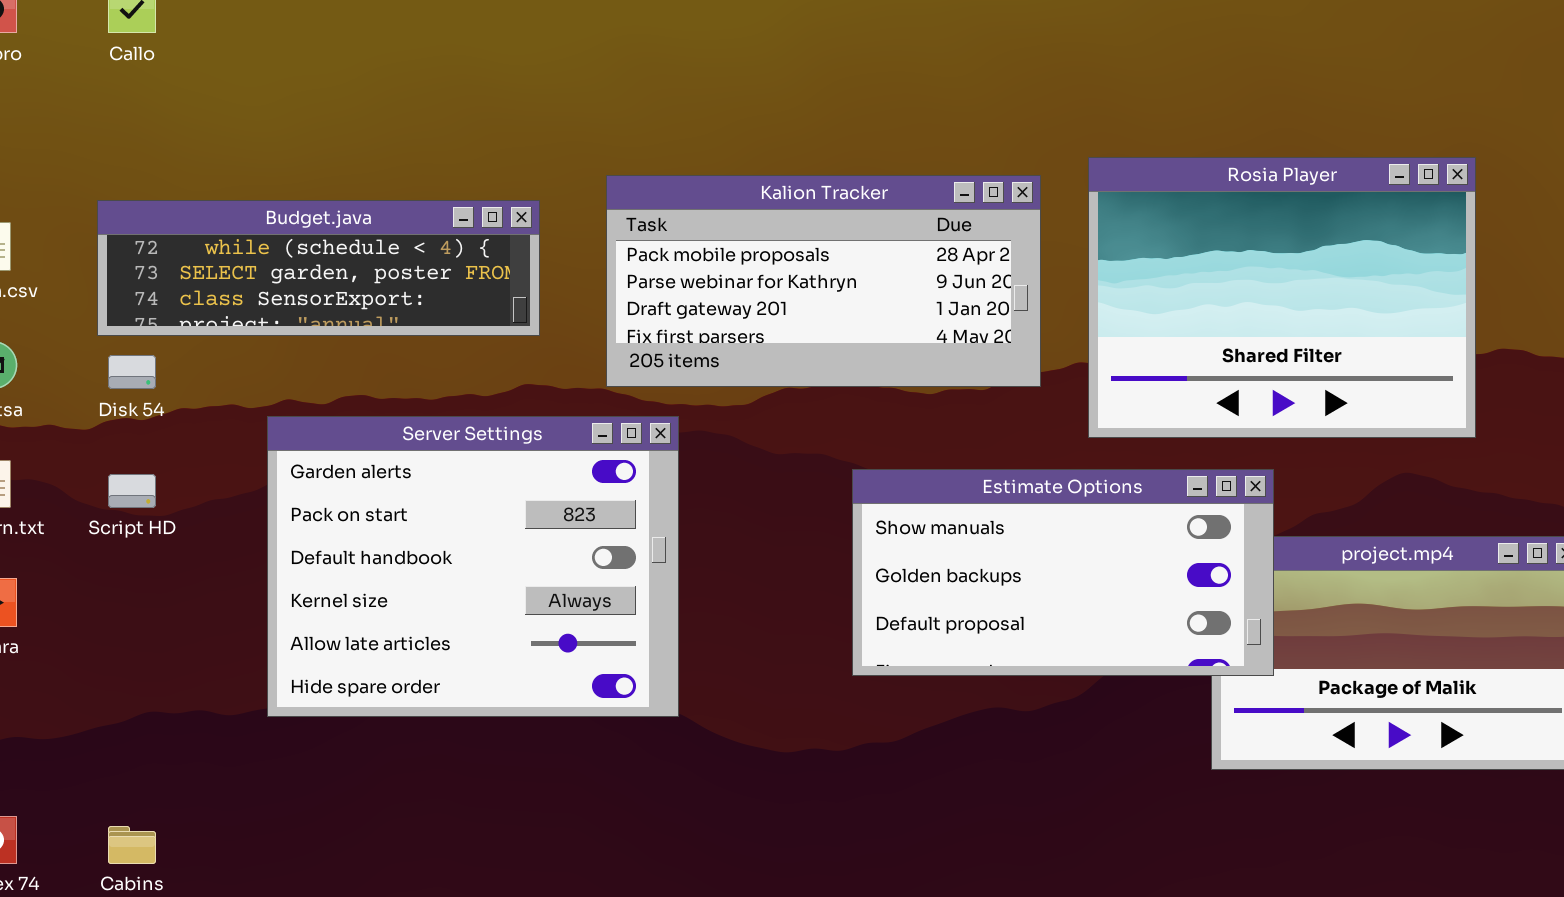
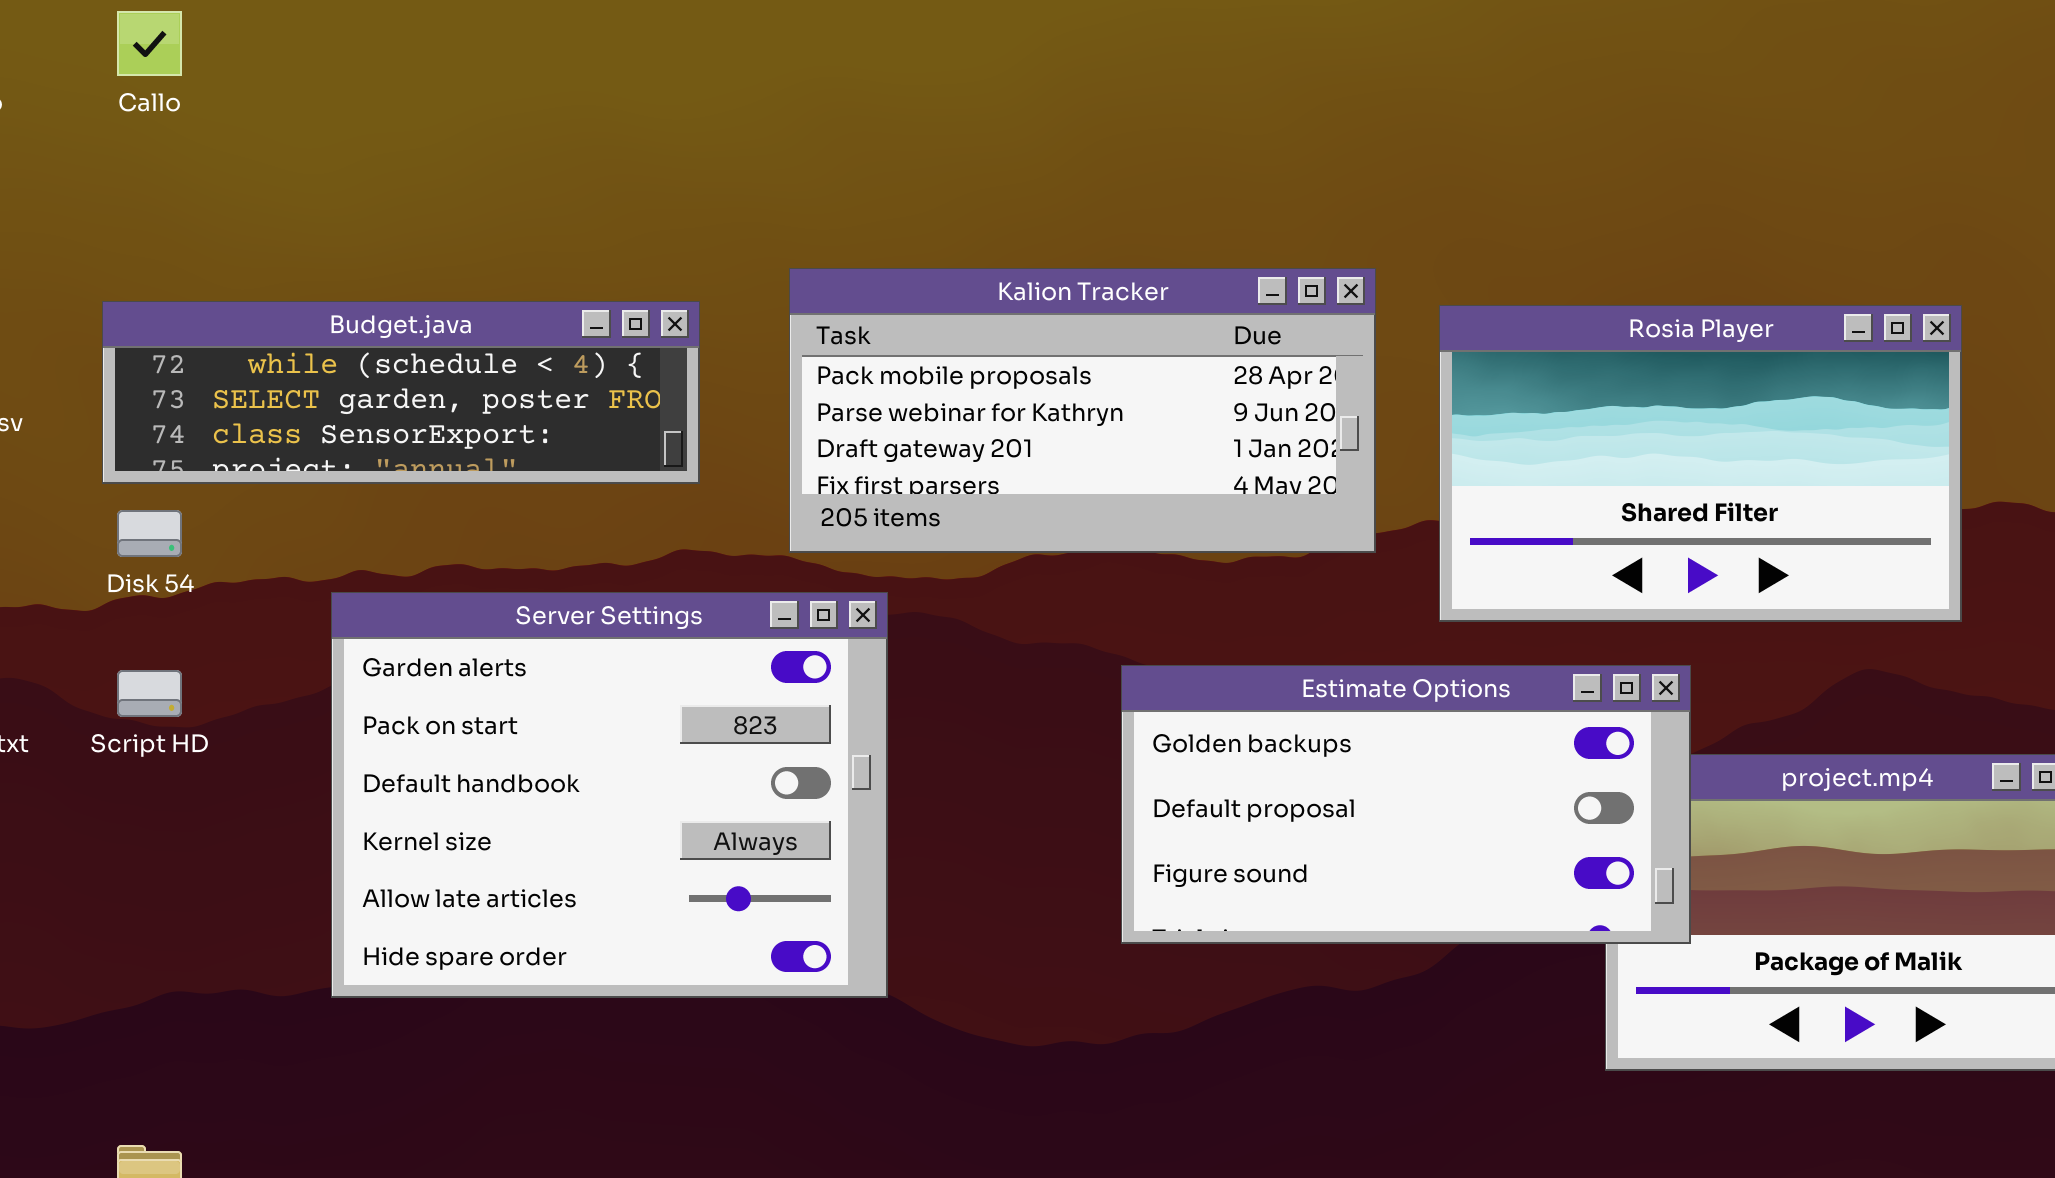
Rosia Player: [1088,157,1476,438] -> [1439,305,1962,622], resized
Estimate Options: [852,469,1274,676] -> [1121,665,1691,944], scrolled down 1 row

